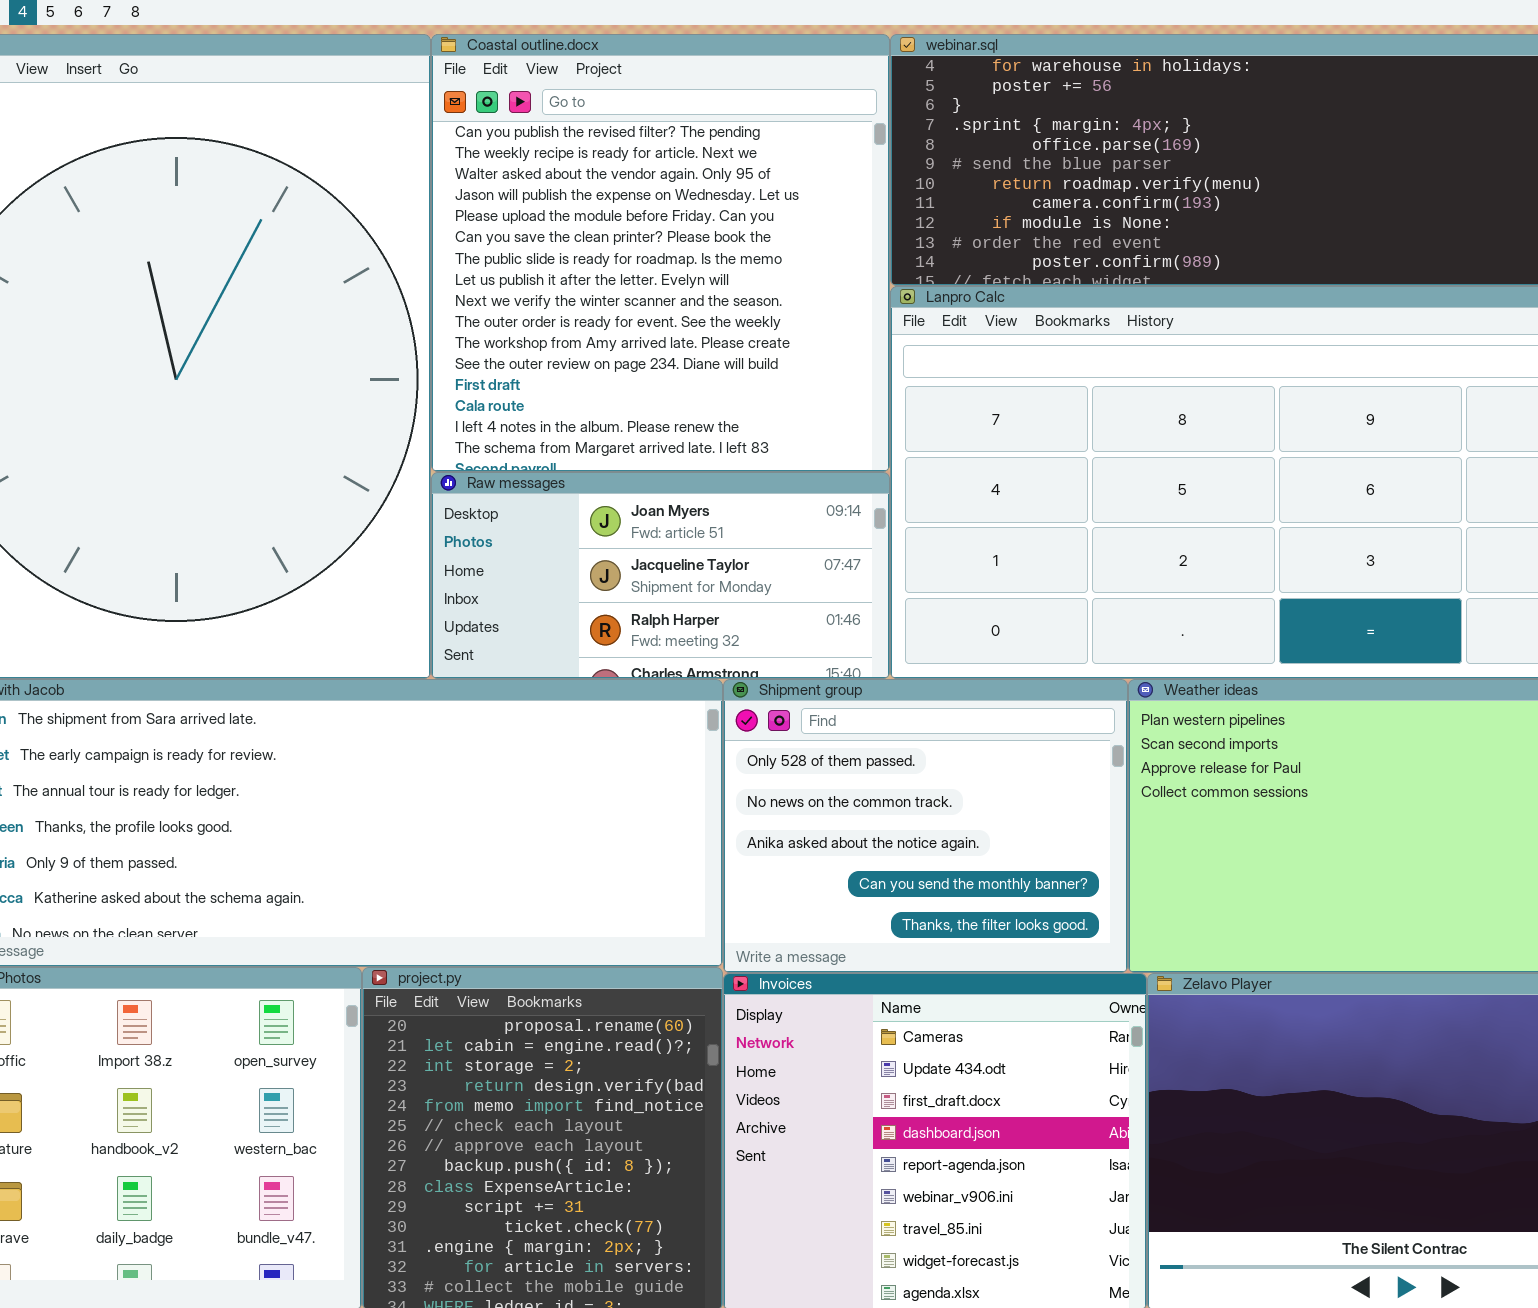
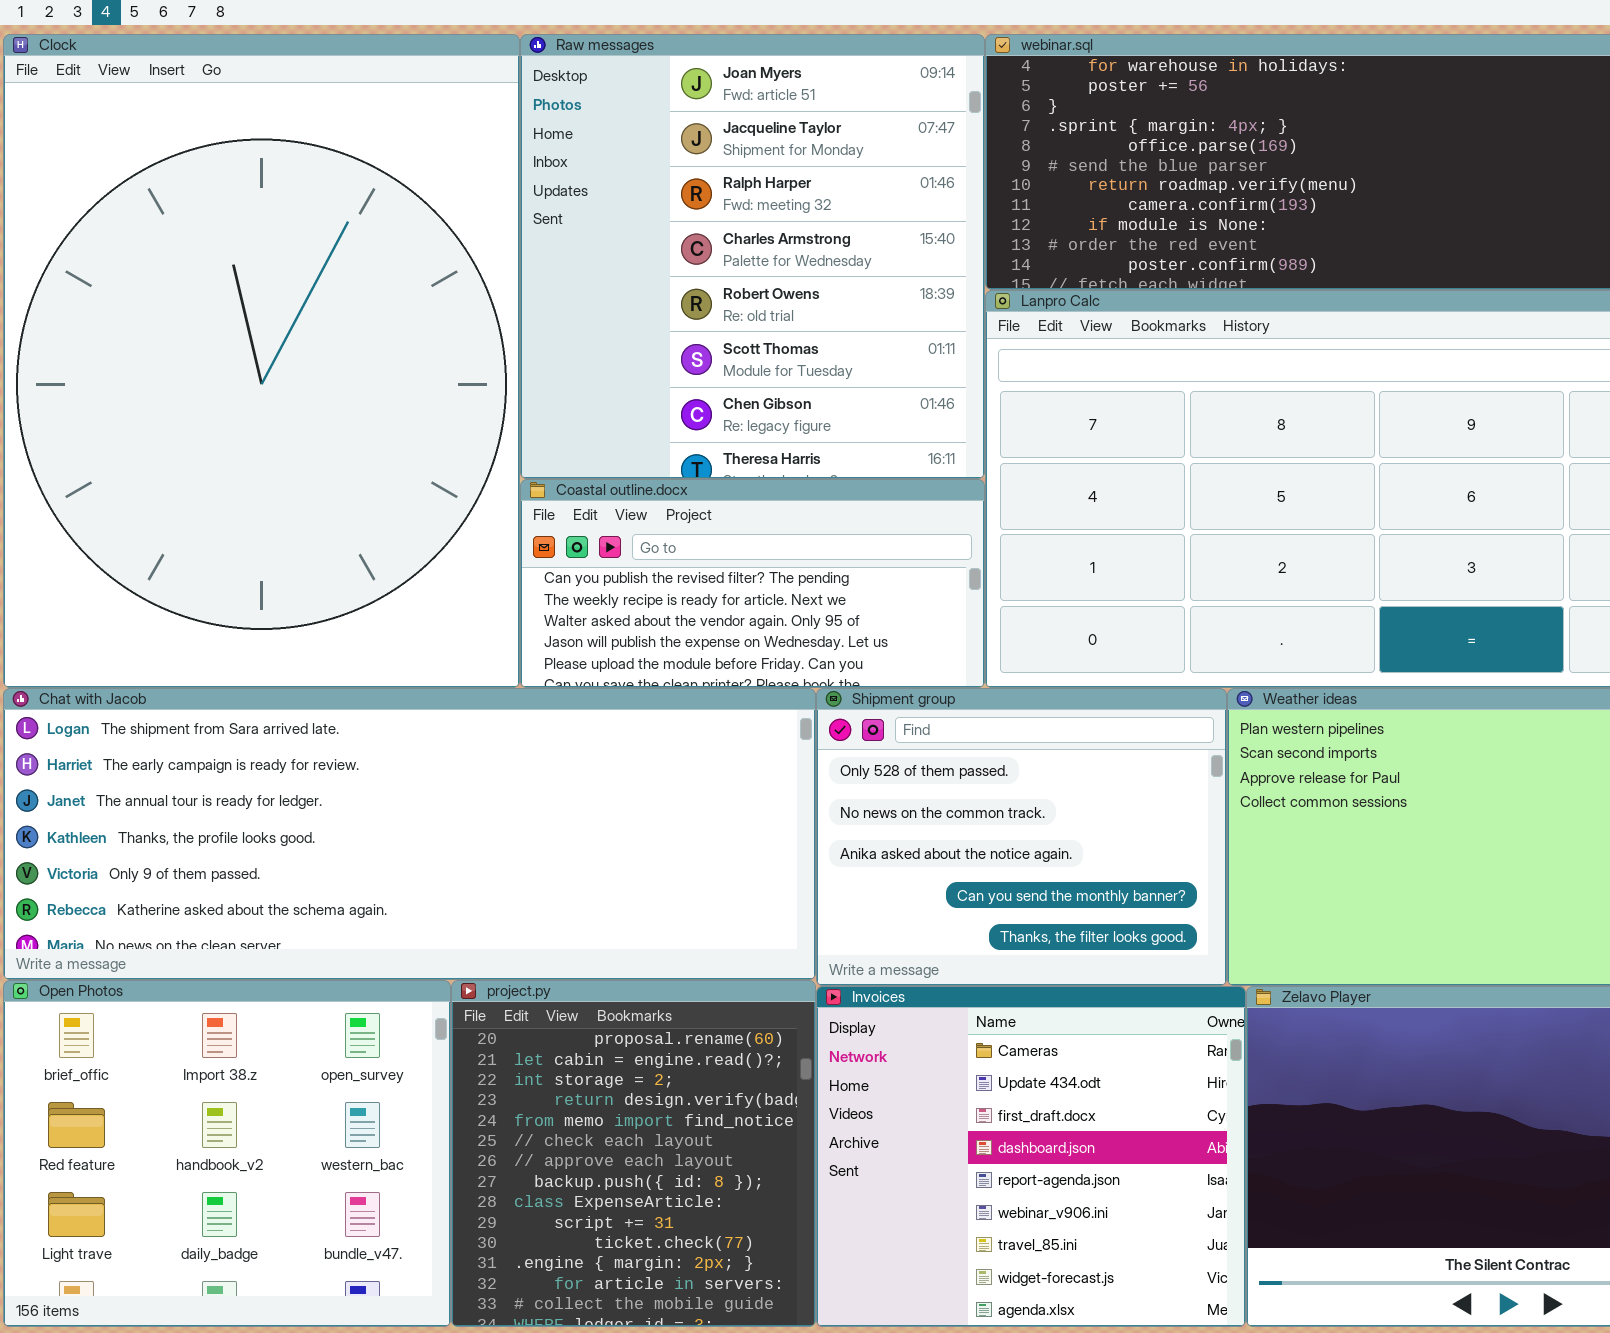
Coastal outline.docx: [431,34,890,472] -> [520,479,985,688], moved, resized
Raw messages: [431,472,890,679] -> [520,34,985,479], moved, resized

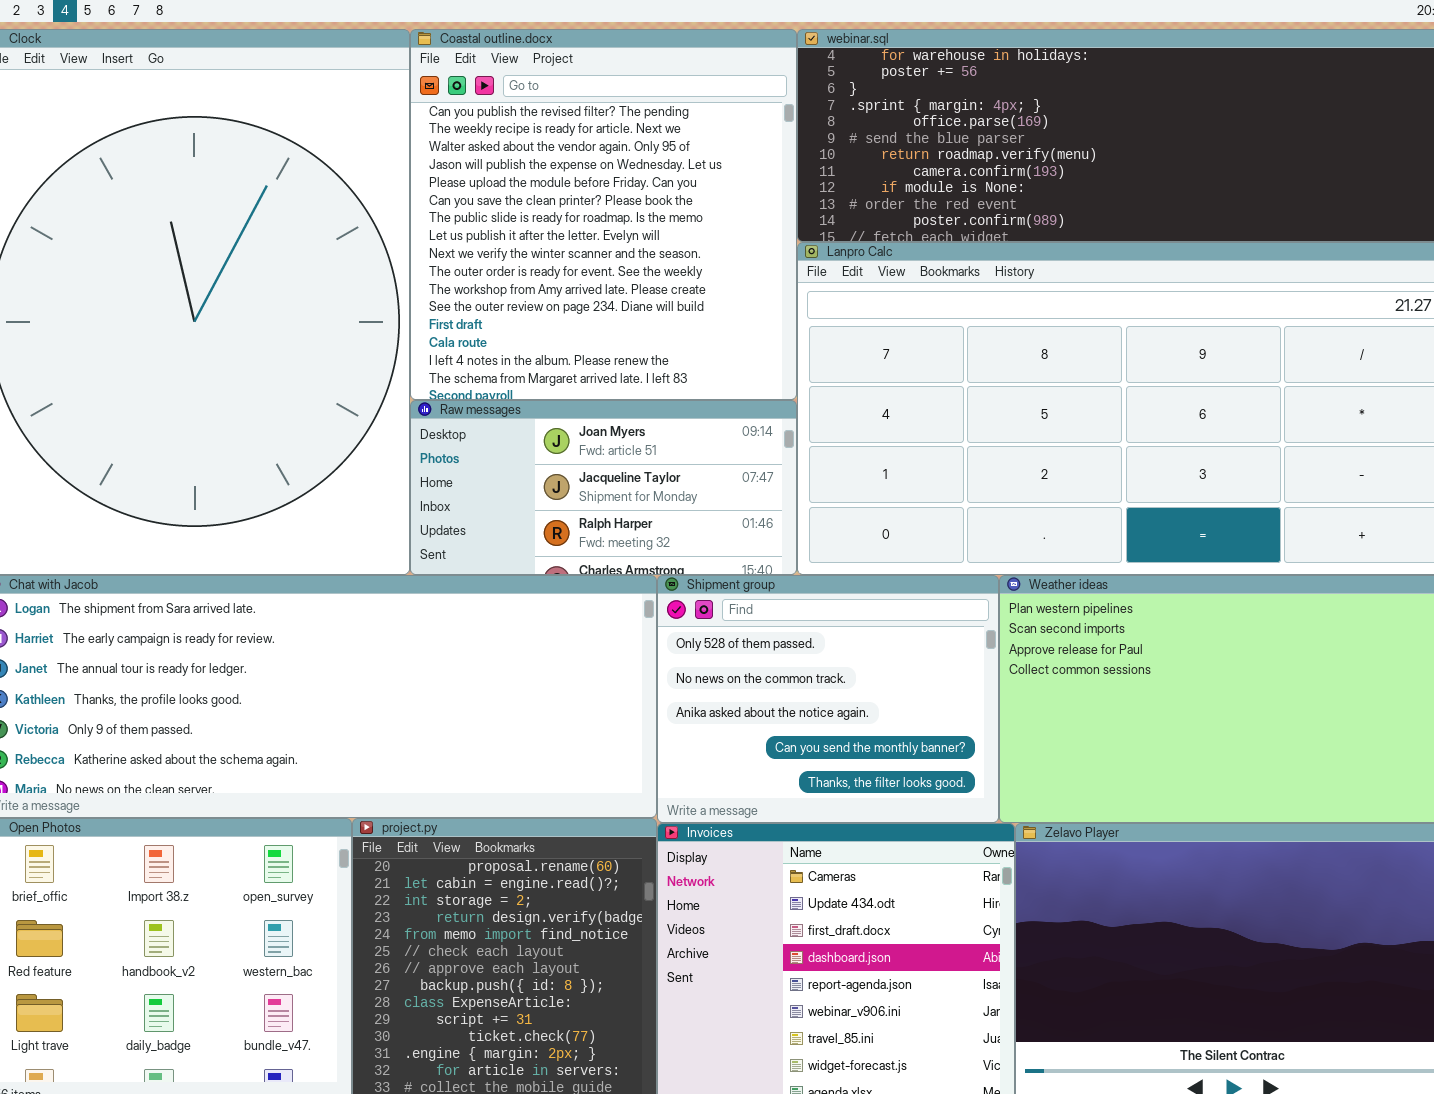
Raw messages: [520,34,985,479] -> [410,400,797,575], moved, resized
Coastal outline.docx: [520,479,985,688] -> [410,29,797,400], moved, resized

